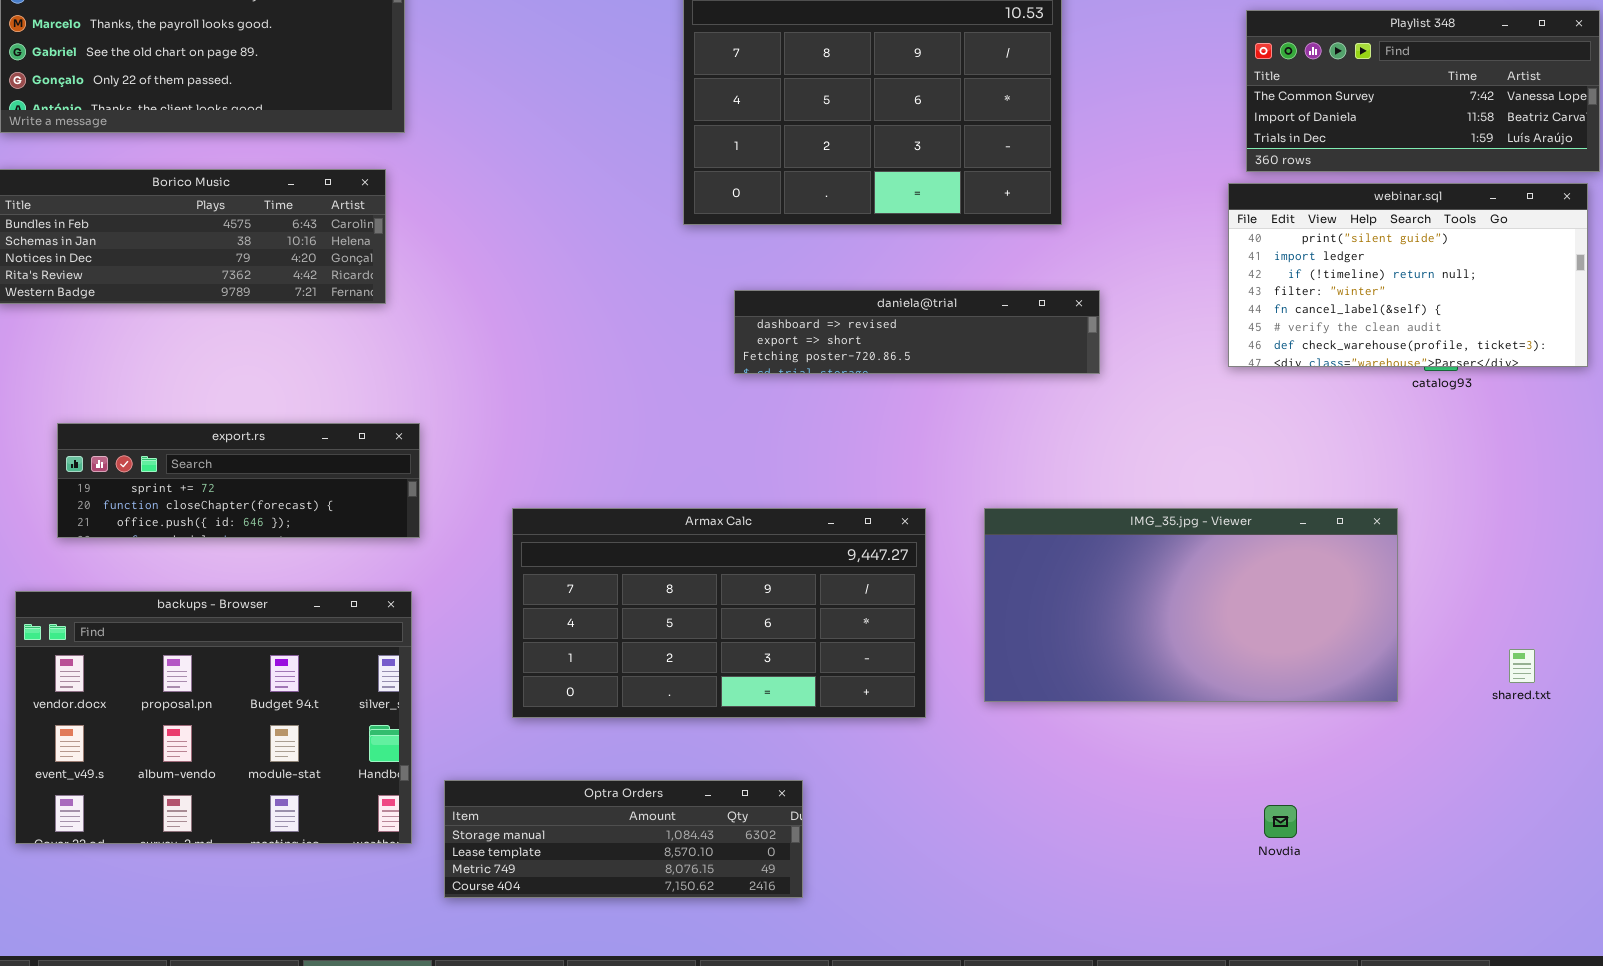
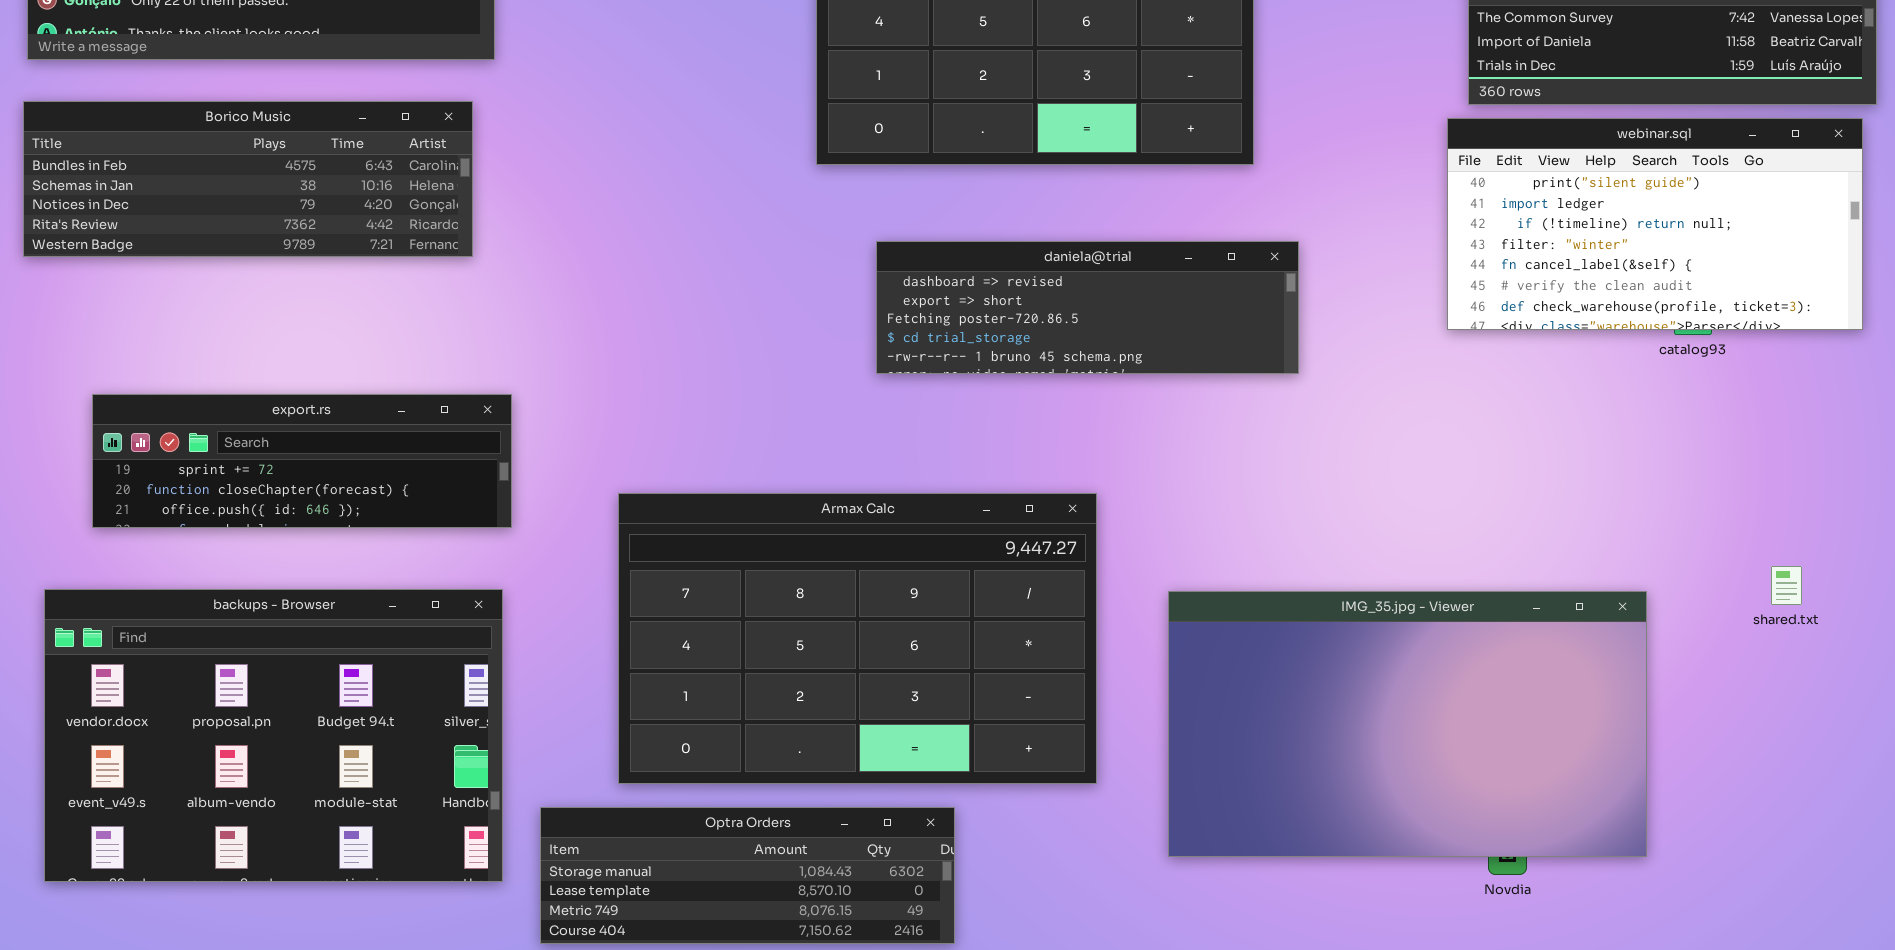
daniela@trial: [734,290,1100,374] -> [876,241,1299,374], resized
Armax Calc: [512,508,926,718] -> [618,493,1097,784], resized
IMG_35.jpg - Viewer: [984,508,1398,702] -> [1168,591,1647,857], moved, resized
shared.txt: [1509,649,1535,683] -> [1771,566,1802,605], moved

